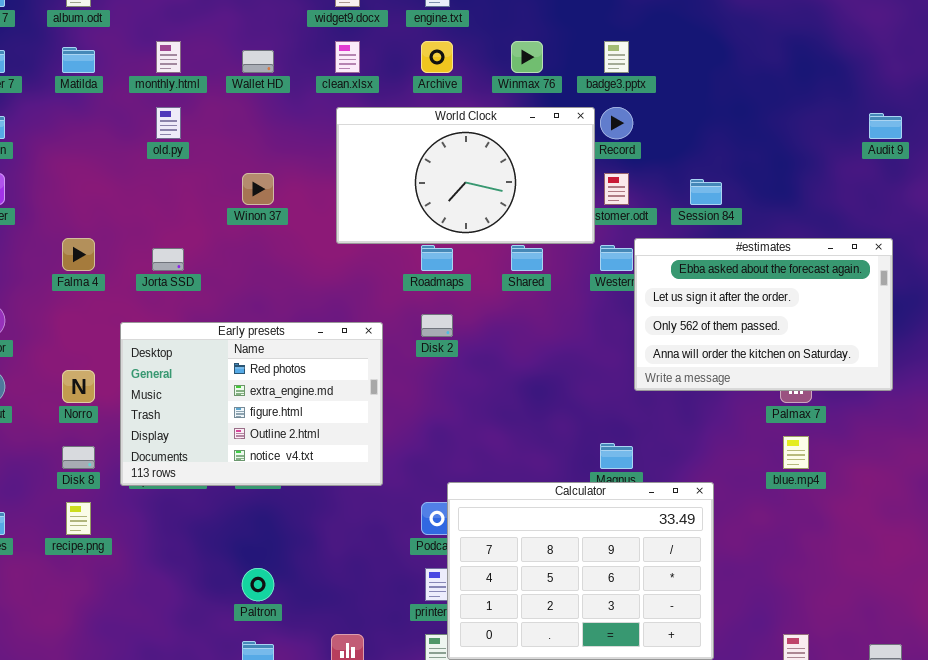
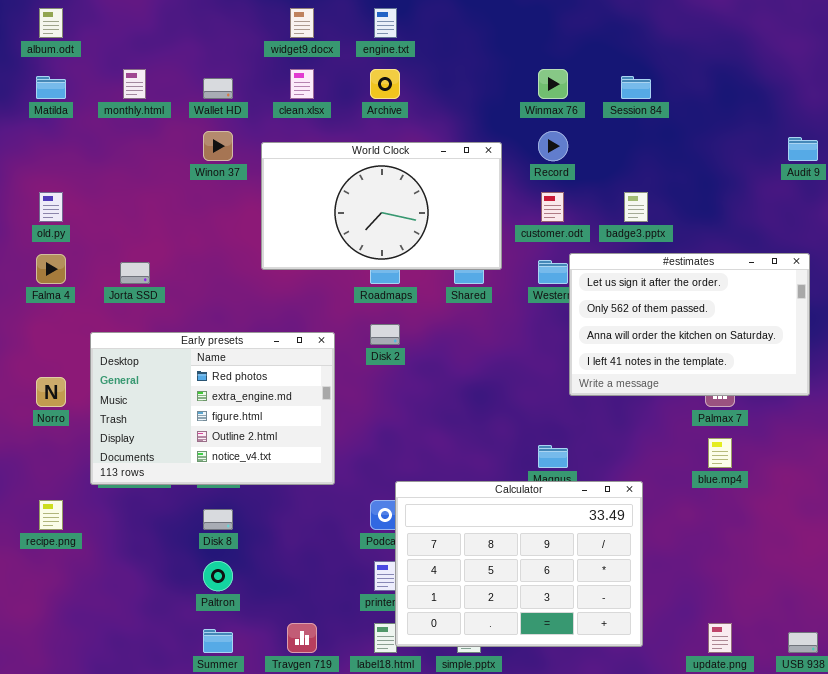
Winmax 76: [511,41,543,73] -> [538,69,568,99], moved
badge3.pptx: [604,41,629,73] -> [624,192,648,222], moved
old.py: [156,107,181,139] -> [39,192,63,222], moved
World Clock: [336,107,595,244] -> [261,142,502,270], moved
Winon 37: [242,173,274,205] -> [203,131,233,161], moved
Session 84: [690,179,722,205] -> [621,76,651,99], moved
#estimates: [634,238,893,391] -> [569,253,810,396], scrolled down 1 row
Disk 8: [62,446,95,469] -> [203,509,233,530], moved

